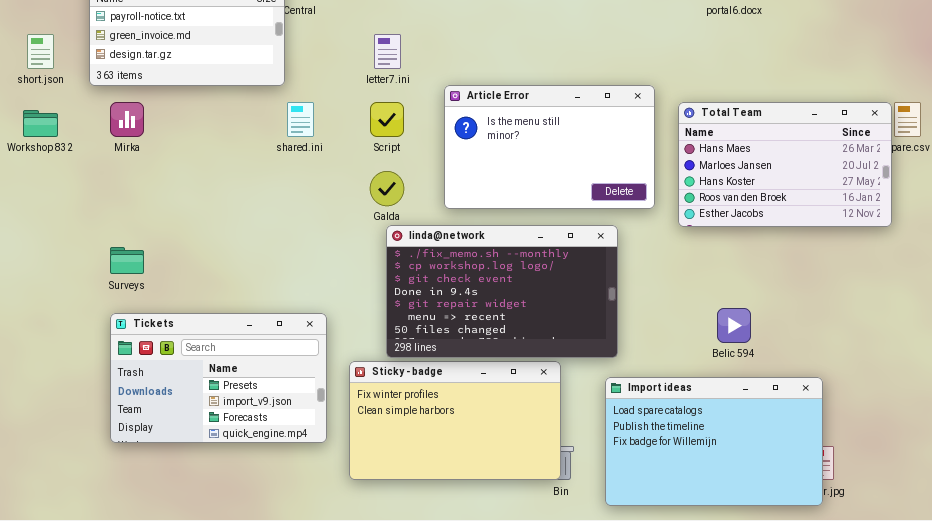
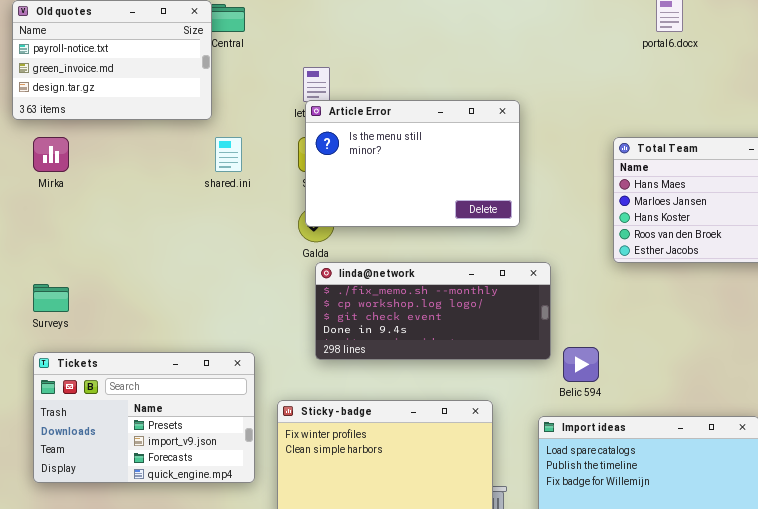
Article Error: [444,85,655,209] -> [305,100,520,227], moved
linda@network: [386,225,618,358] -> [315,262,551,360], resized
Belic 594: [717,308,751,343] -> [563,347,599,382], moved

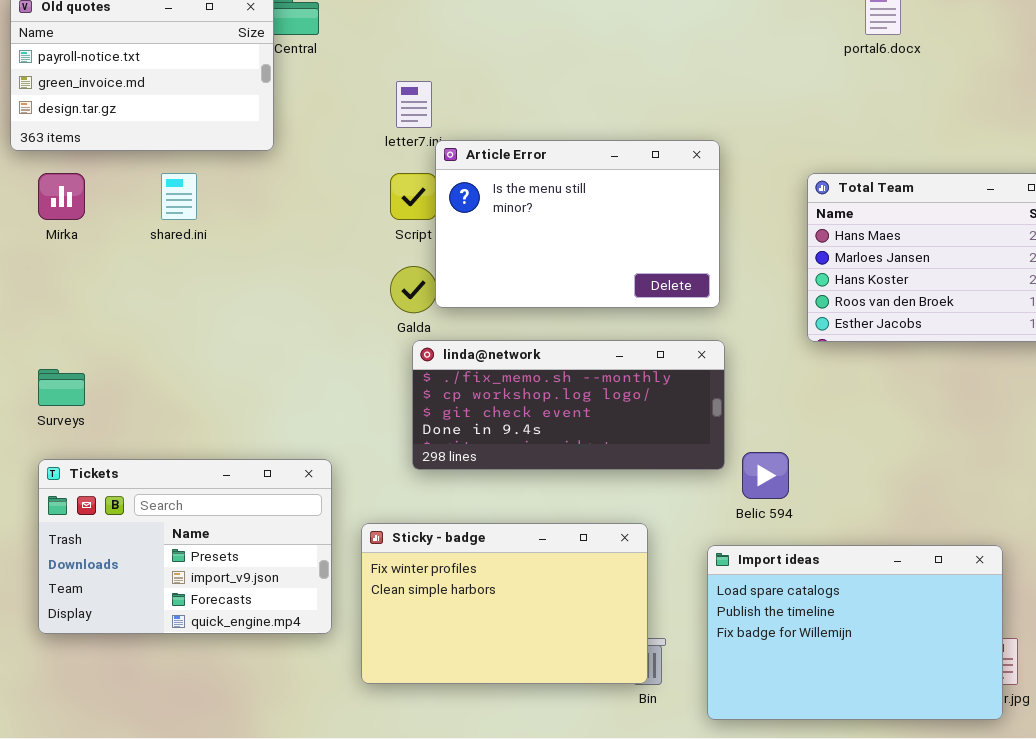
Article Error: [305,100,520,227] -> [435,140,720,308], moved
shared.ini: [215,137,242,172] -> [161,173,197,220], moved

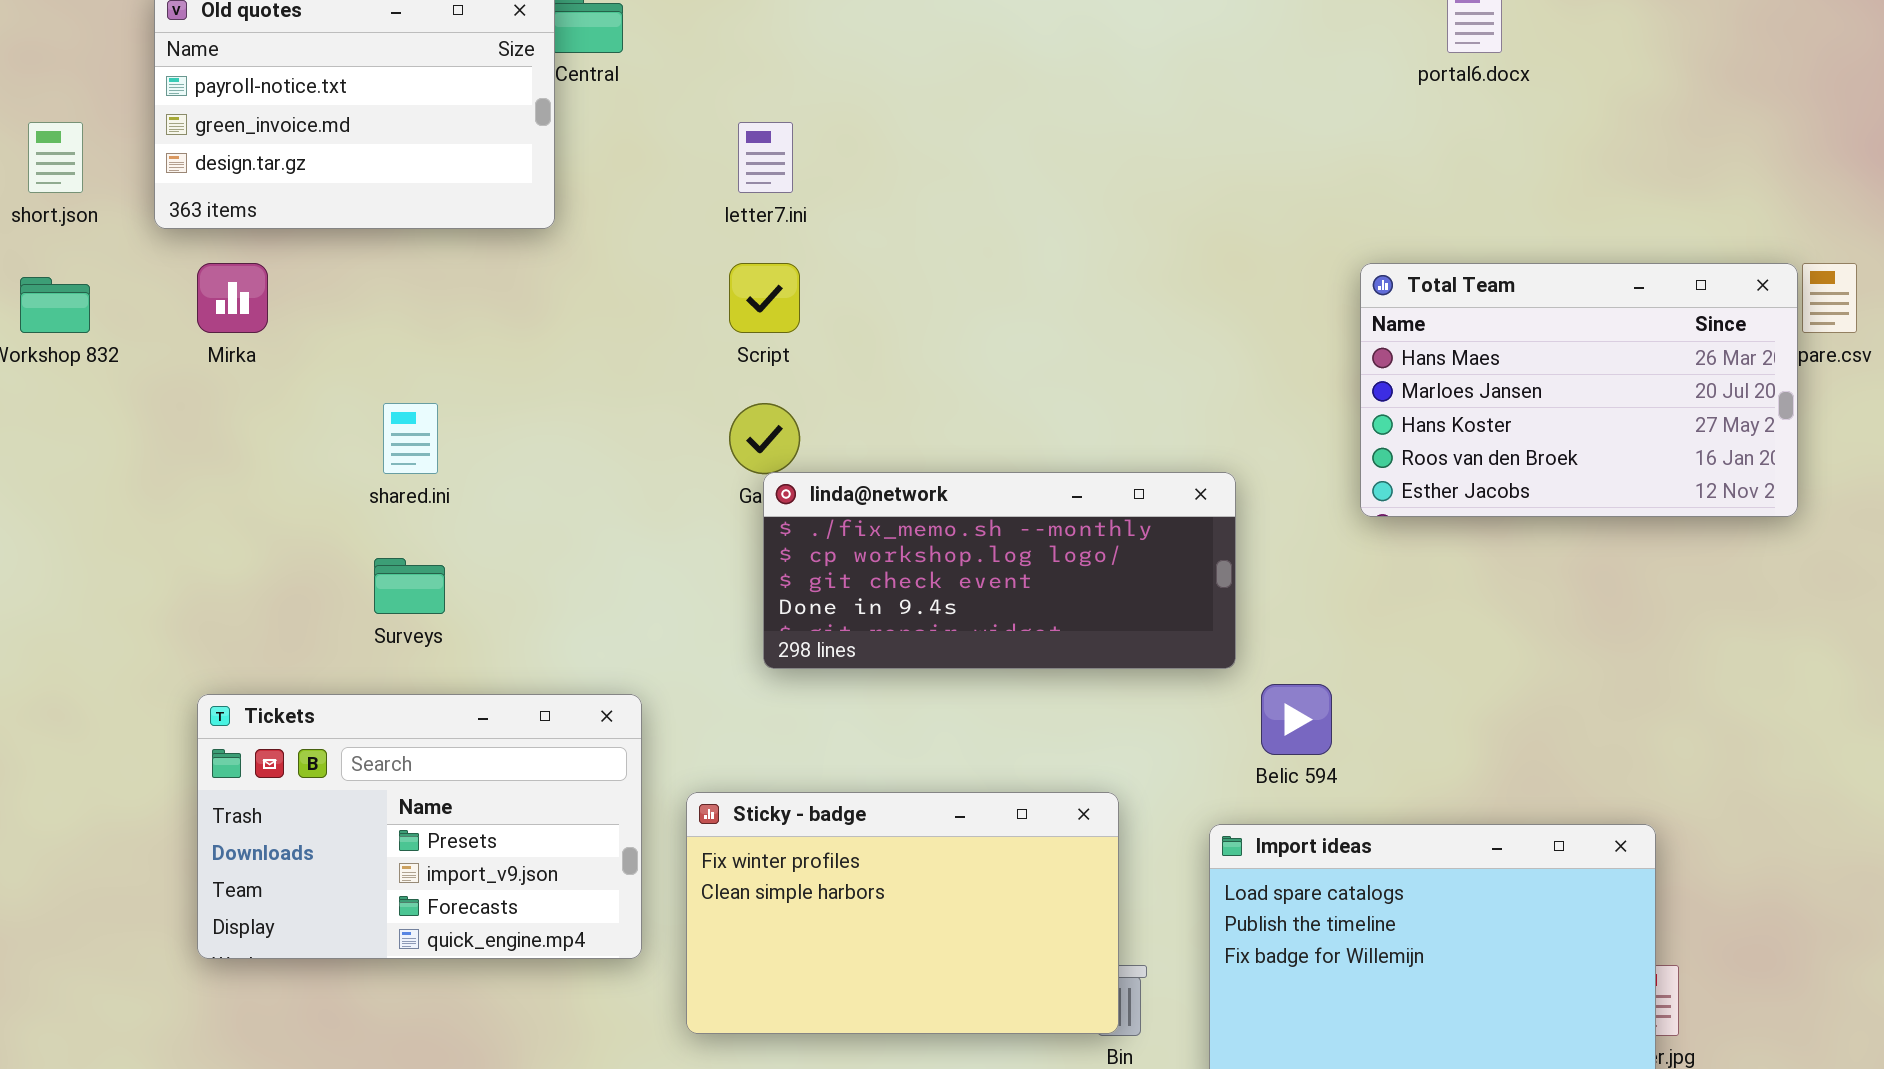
Article Error: [435,140,720,308] -> none, closed
shared.ini: [161,173,197,220] -> [383,403,438,474], moved
linda@network: [412,340,725,470] -> [763,472,1236,669], moved
Surveys: [38,369,85,406] -> [374,558,445,614], moved

